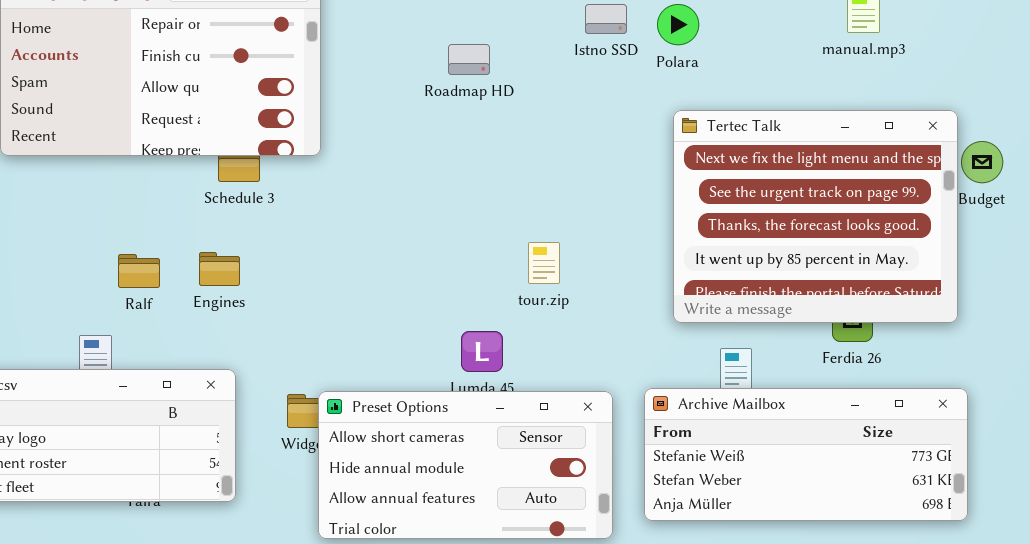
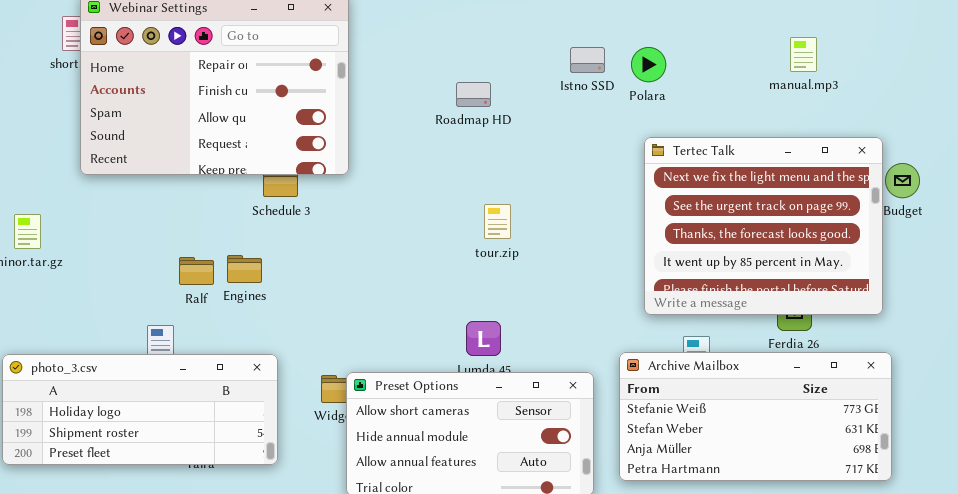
tour.zip: [528,242,560,284] -> [484,204,511,239], moved
Engines: [199,252,240,286] -> [227,255,262,283], moved
Archive Mailbox: [644,388,968,521] -> [619,352,892,481], resized

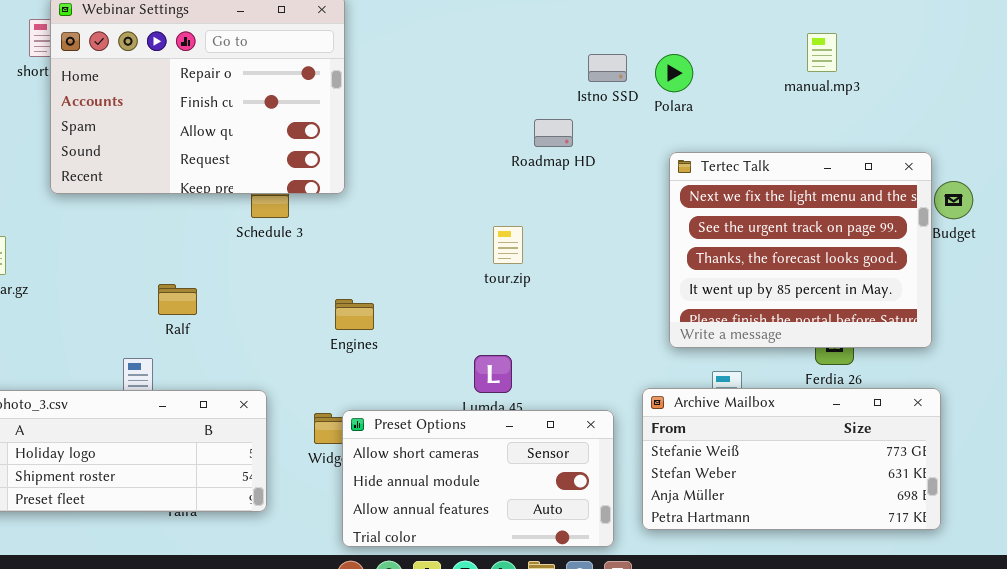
manual.mp3: [790,37,817,72] -> [807,33,837,72], moved
Roadmap HD: [456,82,491,107] -> [534,119,573,147], moved
Engines: [227,255,262,283] -> [335,299,374,330], moved

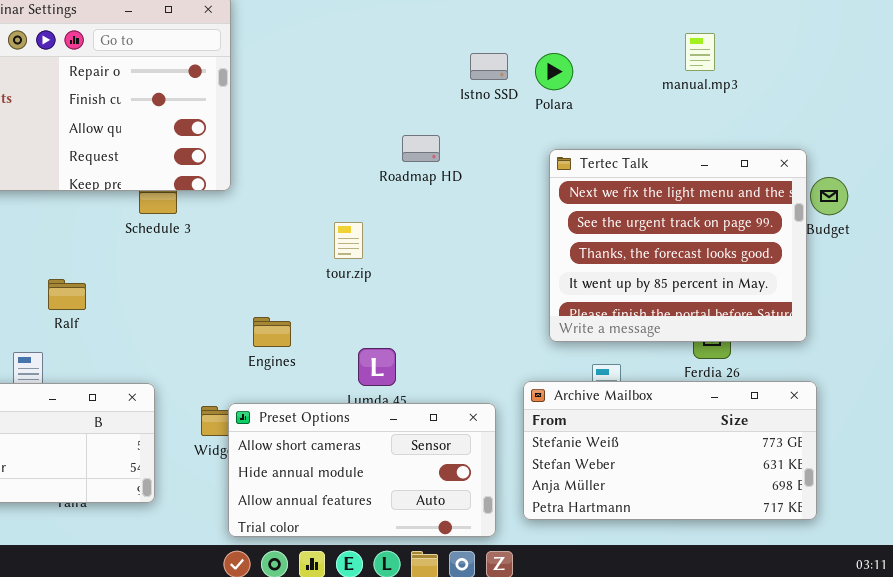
Roadmap HD: [534,119,573,147] -> [402,135,440,162], moved
tour.zip: [493,226,523,264] -> [334,222,363,259], moved
Engines: [335,299,374,330] -> [253,317,291,347], moved

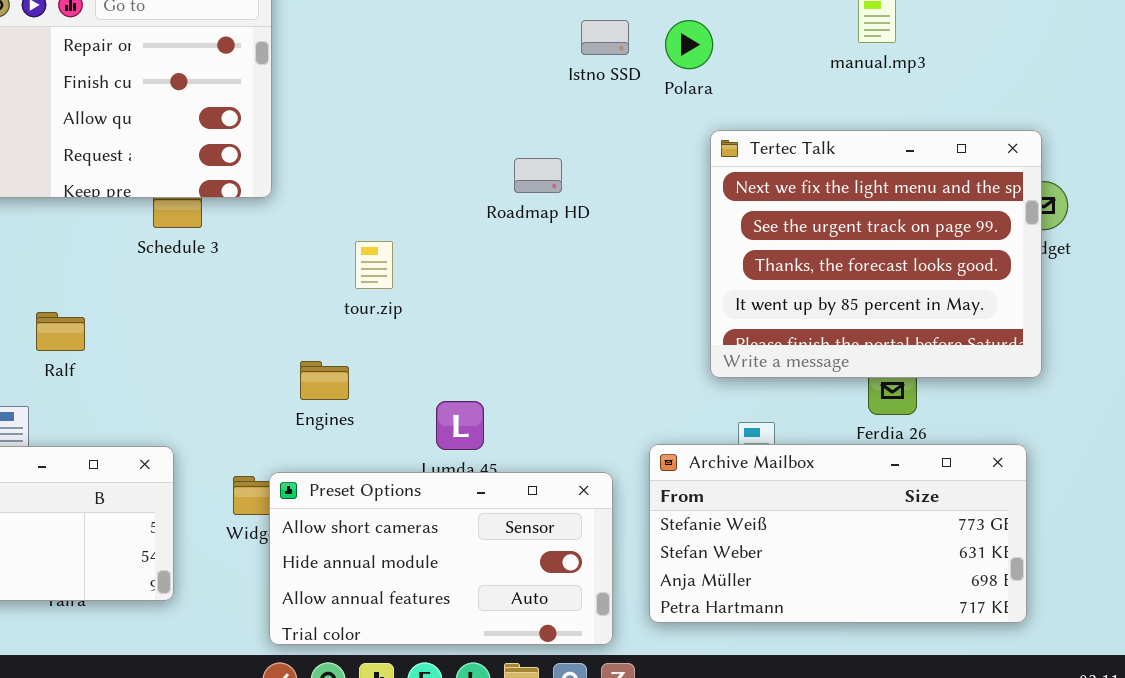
Roadmap HD: [402,135,440,162] -> [514,158,562,193], moved
Tertec Talk: [549,149,807,342] -> [710,130,1042,378], moved
tour.zip: [334,222,363,259] -> [355,241,393,289], moved

